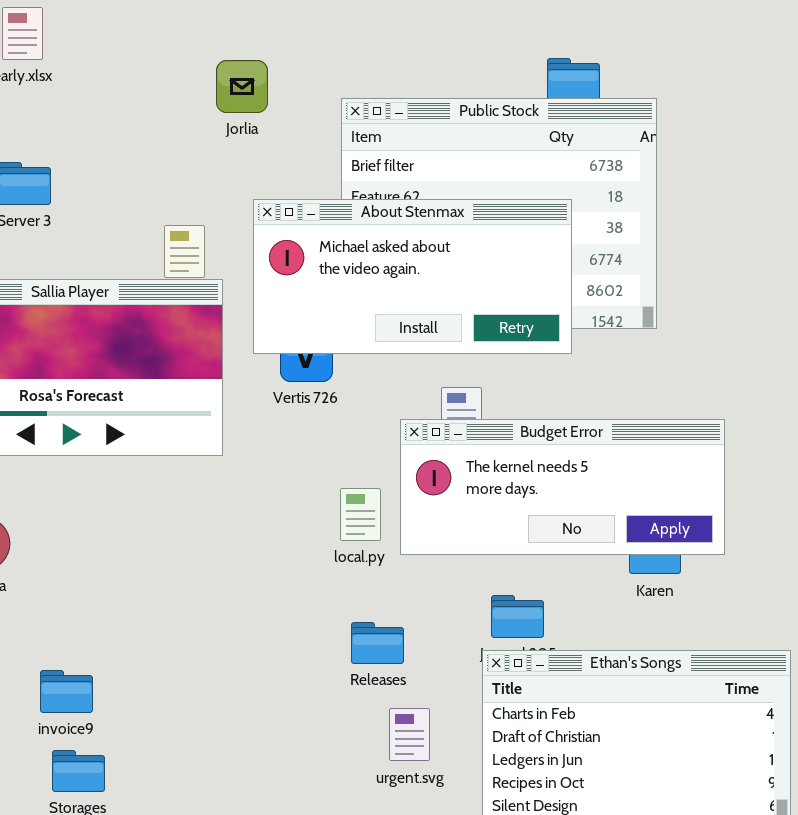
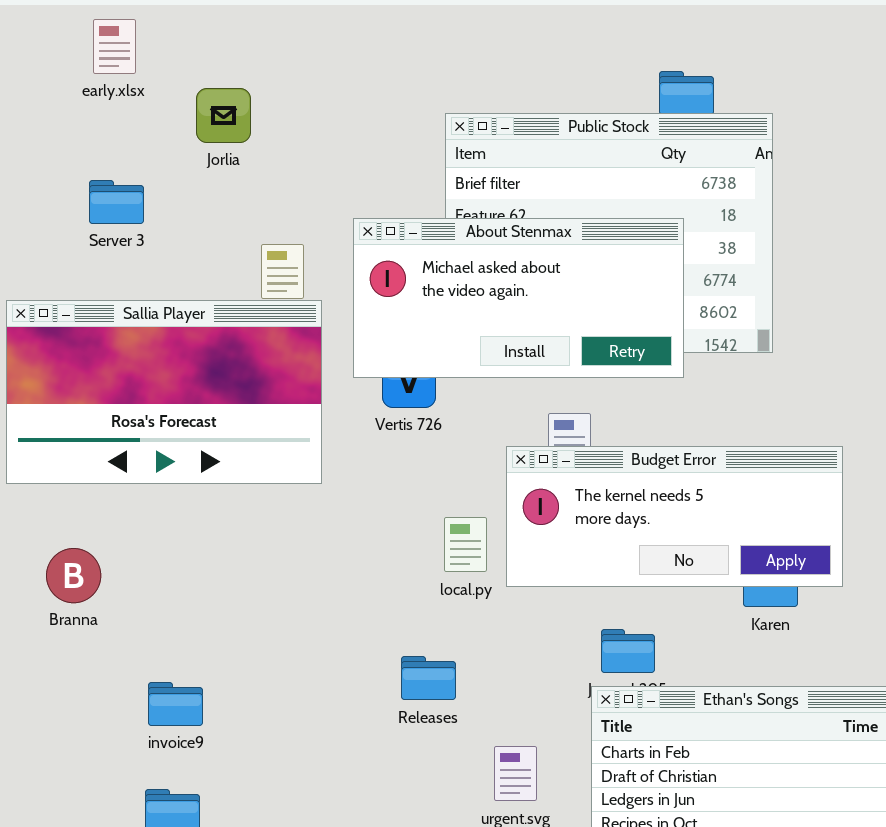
Jorlia: [216,60,268,113] -> [196,88,251,143], moved
Releases: [351,622,404,664] -> [401,656,456,700], moved
invoice9: [40,670,93,713] -> [148,682,203,726], moved

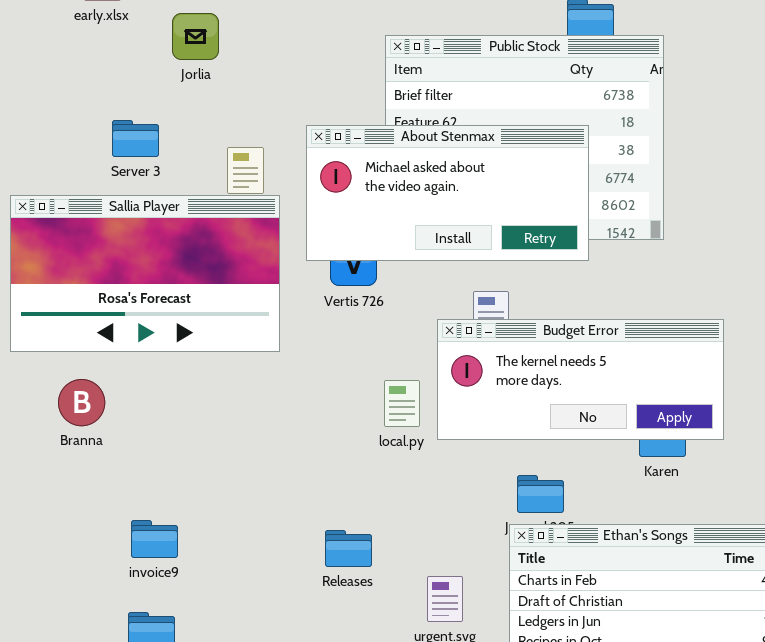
Server 3: [89,180,144,224] -> [112,120,159,157], moved
Branna: [46,548,101,603] -> [58,379,105,426], moved
Releases: [401,656,456,700] -> [325,530,372,567], moved

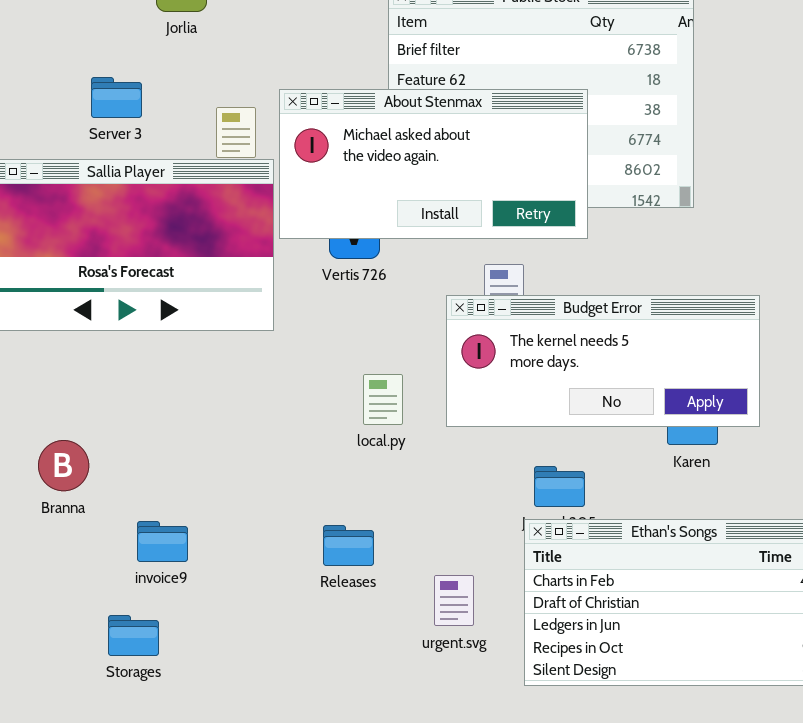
About Stenmax: [306,125,589,261] -> [279,89,588,239], moved
Branna: [58,379,105,426] -> [38,440,89,491], moved
local.py: [384,380,420,427] -> [363,374,403,425], moved
invoice9: [131,520,178,558] -> [137,521,188,562], moved

